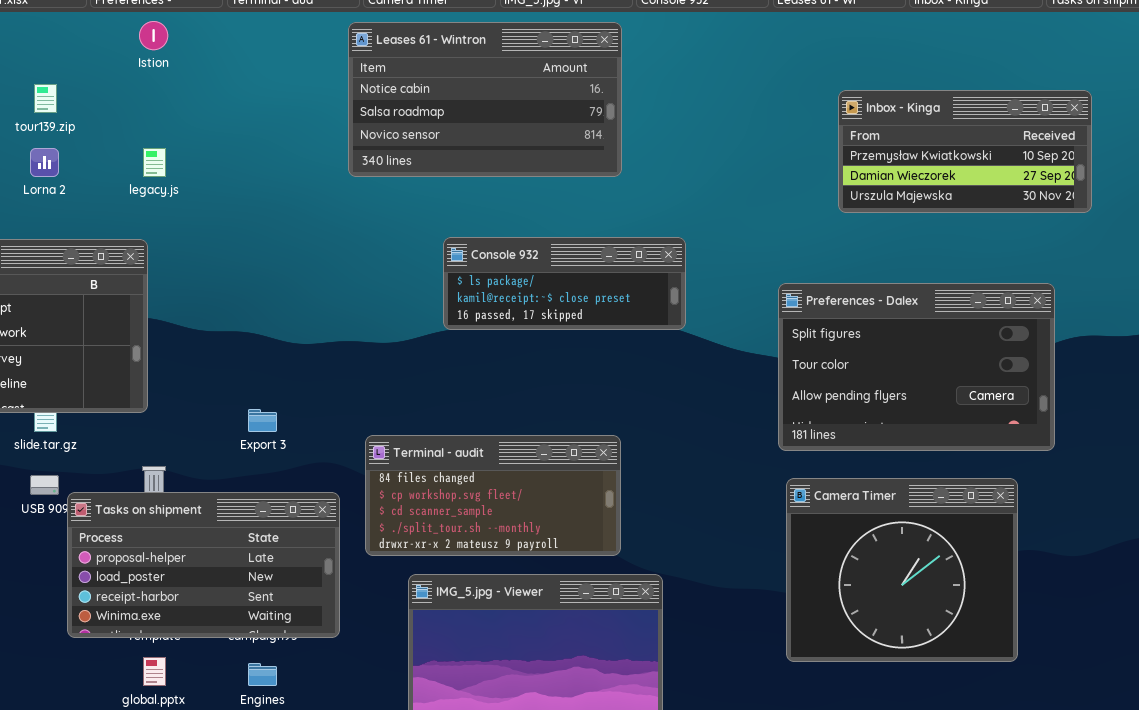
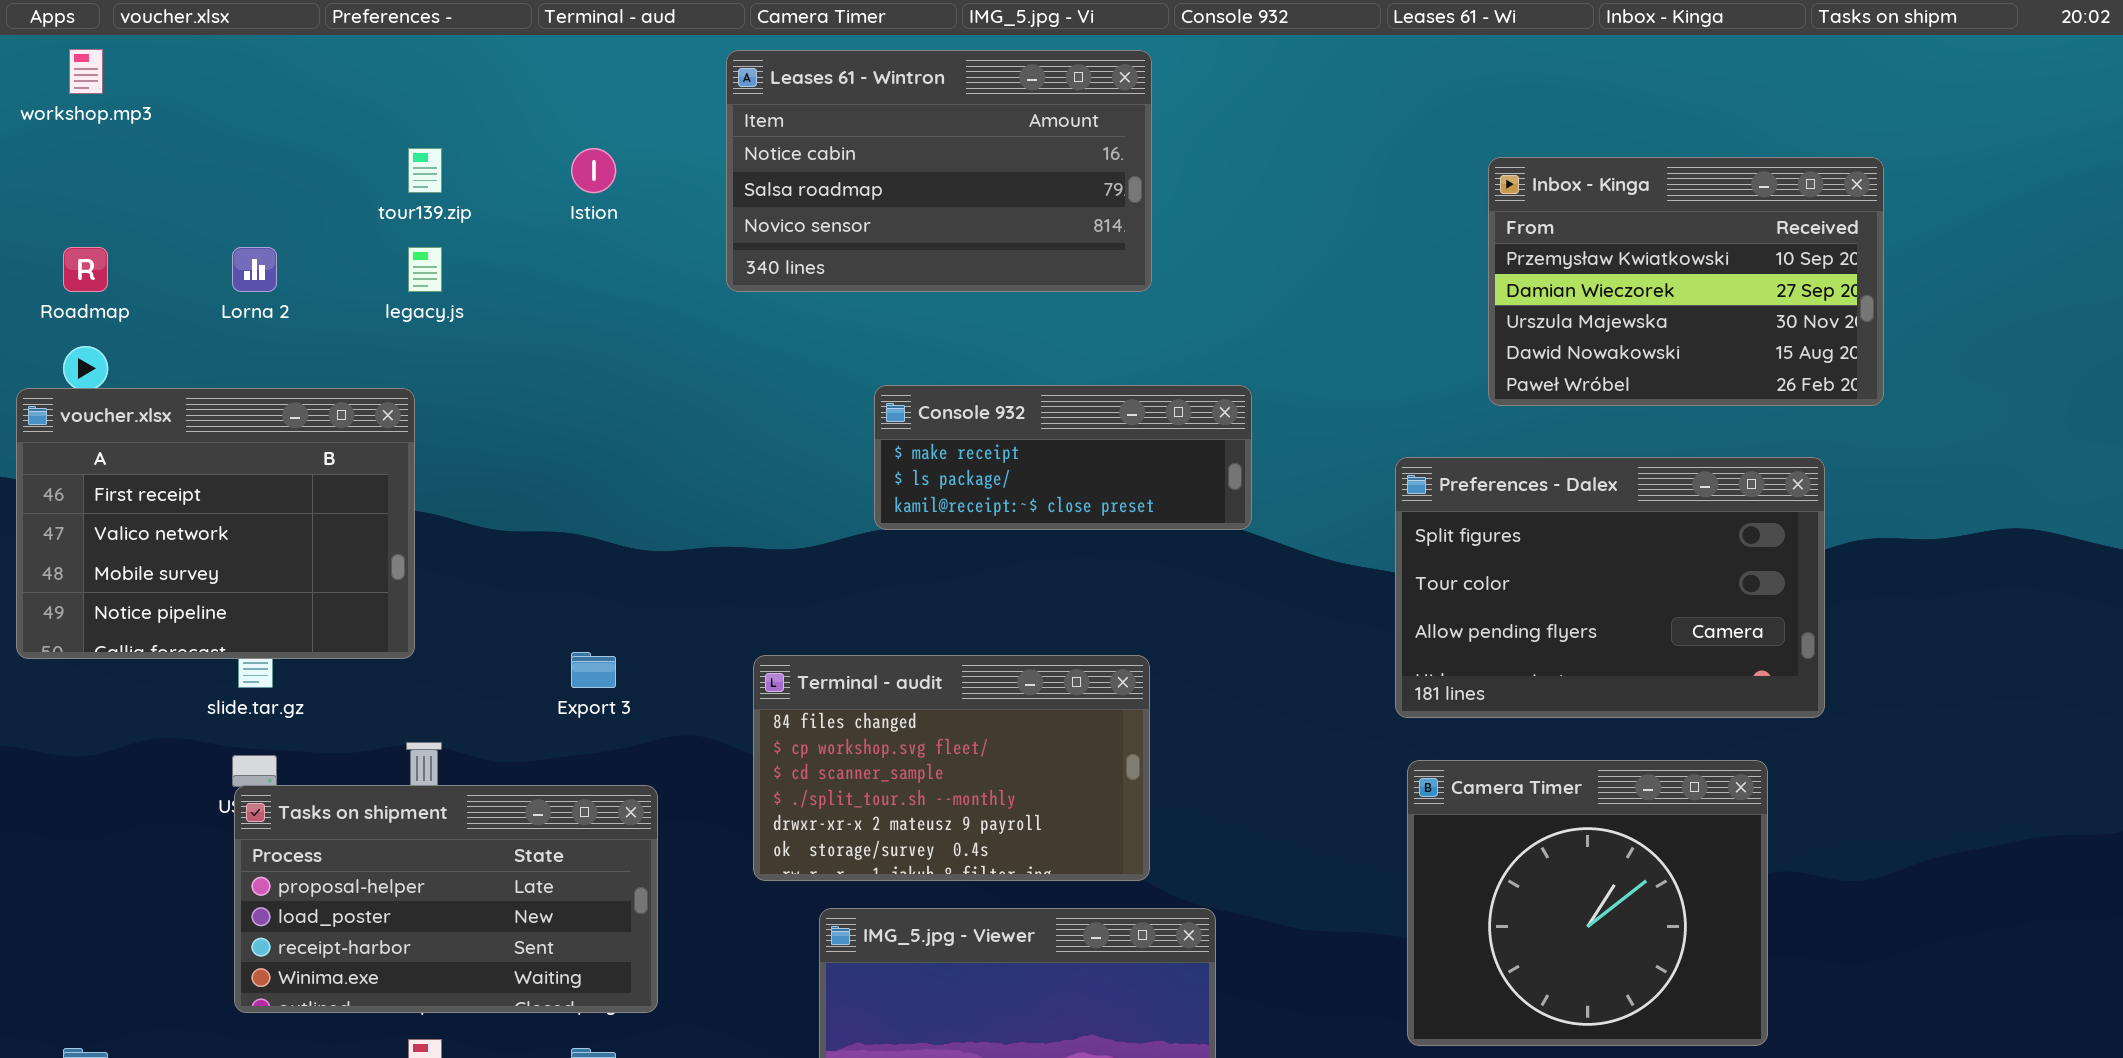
Istion: [139,21,168,50] -> [571,148,616,193], moved
tour139.zip: [34,84,57,113] -> [408,148,442,193], moved
Inbox - Kinga: [838,90,1092,213] -> [1488,157,1884,406], resized
Console 932: [443,237,686,330] -> [874,385,1252,530], scrolled up 1 row
Terminal - audit: [365,435,621,556] -> [753,655,1150,881], resized
Tasks on shipment: [67,492,340,638] -> [234,785,658,1013], moved

